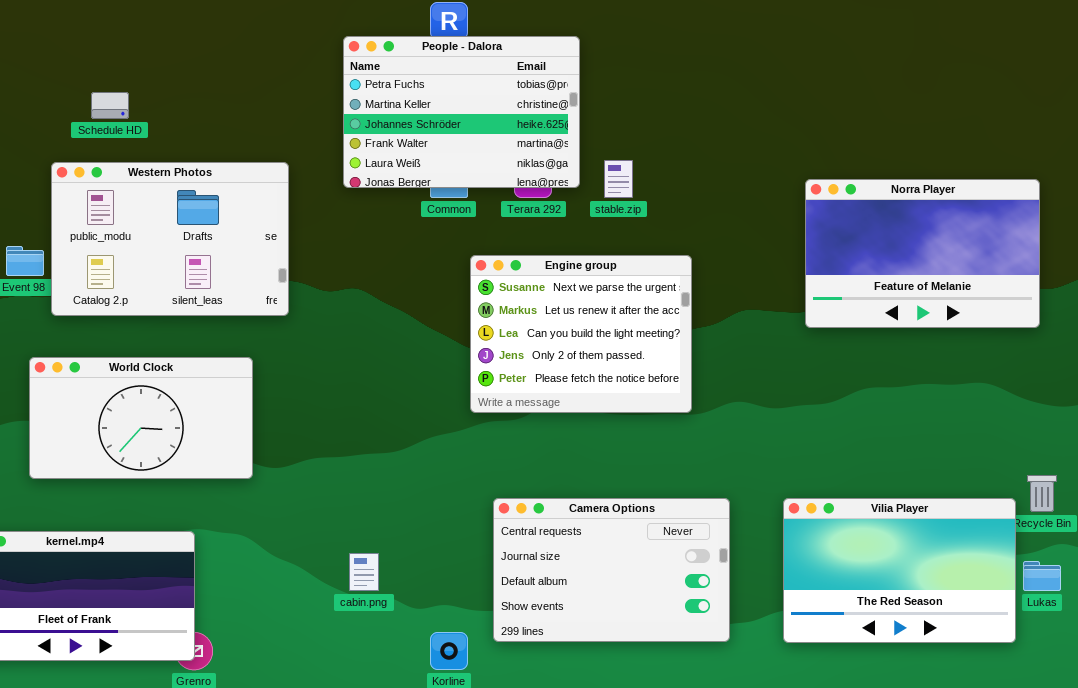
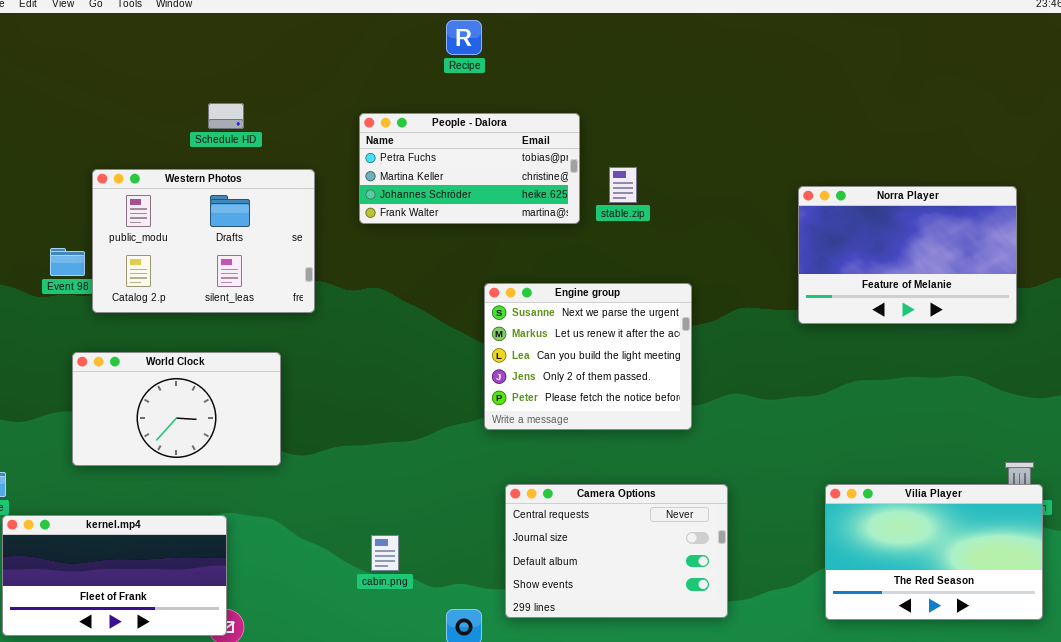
People - Dalora: [343,36,580,188] -> [359,113,580,224], moved, resized
Schedule HD: [91,92,129,119] -> [208,103,244,129], moved
Engine group: [470,255,692,413] -> [484,283,692,430], moved
Vilia Player: [783,498,1016,643] -> [825,484,1043,620], moved

